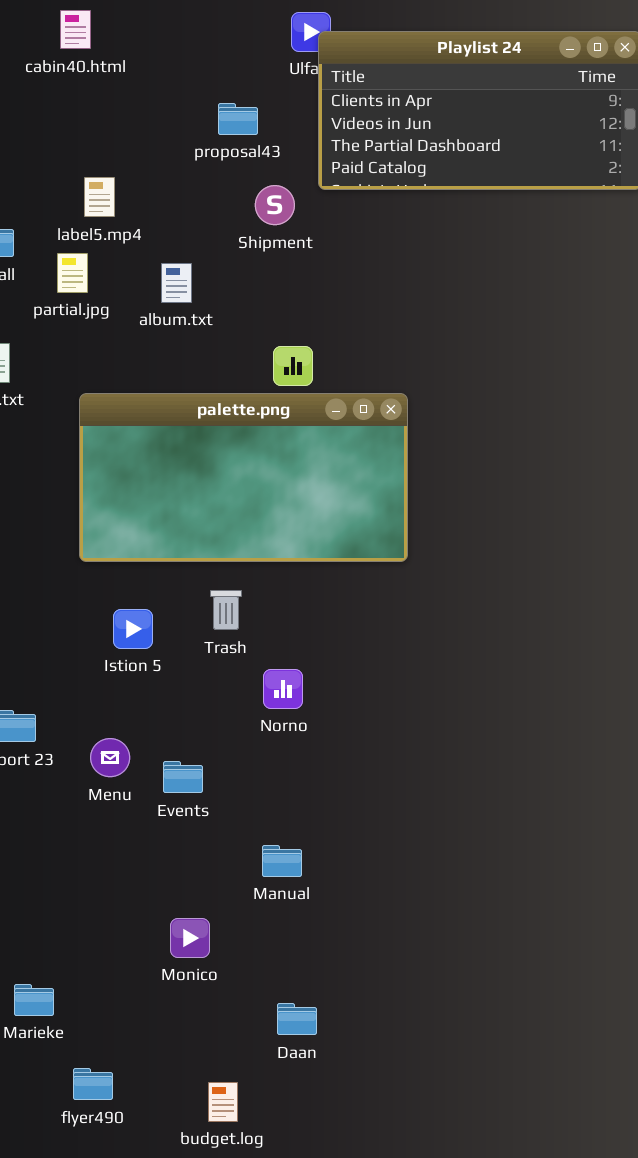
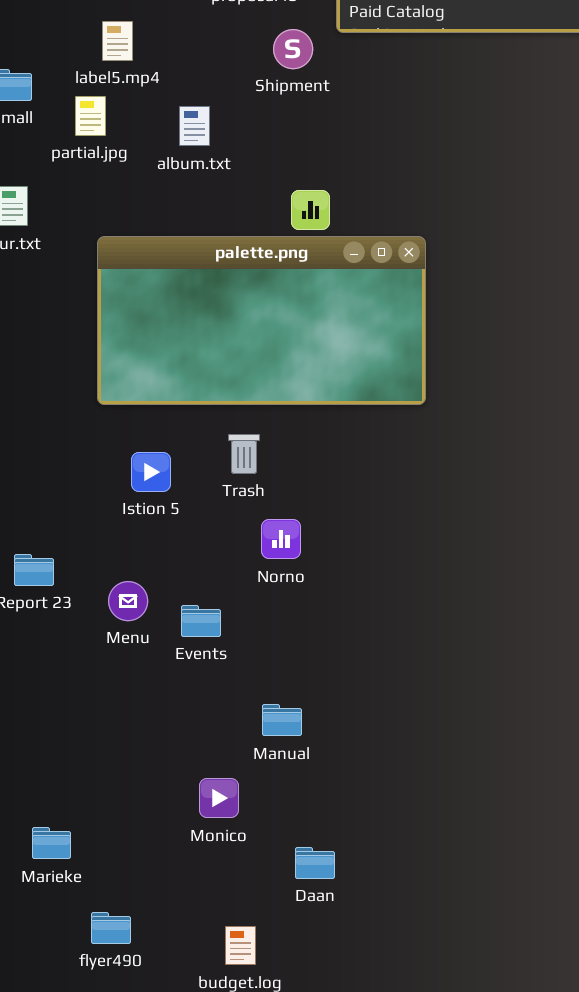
Norno: [263,669,303,709] -> [261,519,301,559], moved
Manual: [262,845,302,877] -> [262,704,302,736], moved
Monico: [170,918,210,958] -> [199,778,239,818], moved

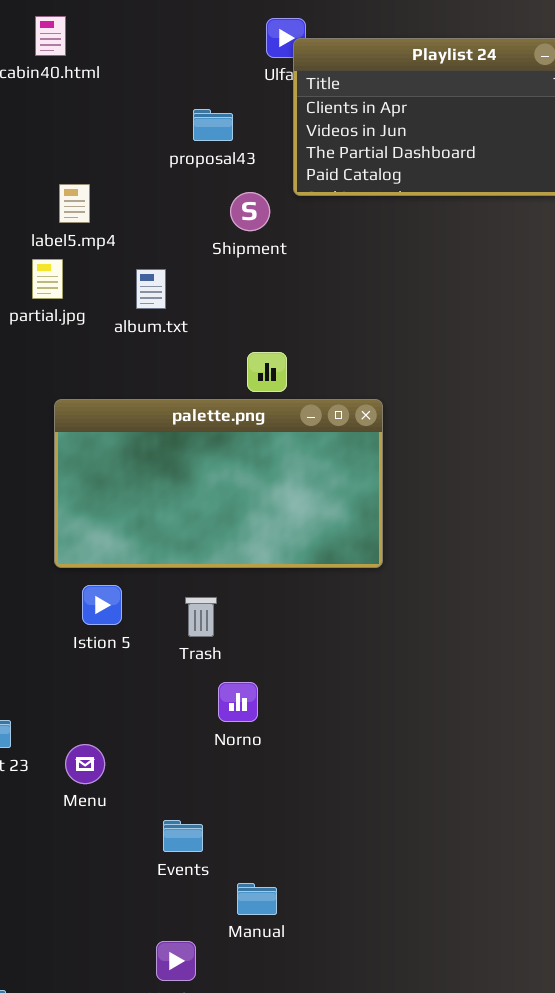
Istion 5: [131,452,171,492] -> [82,585,122,625], moved
Events: [181,605,221,637] -> [163,820,203,852], moved
Manual: [262,704,302,736] -> [237,883,277,915], moved

